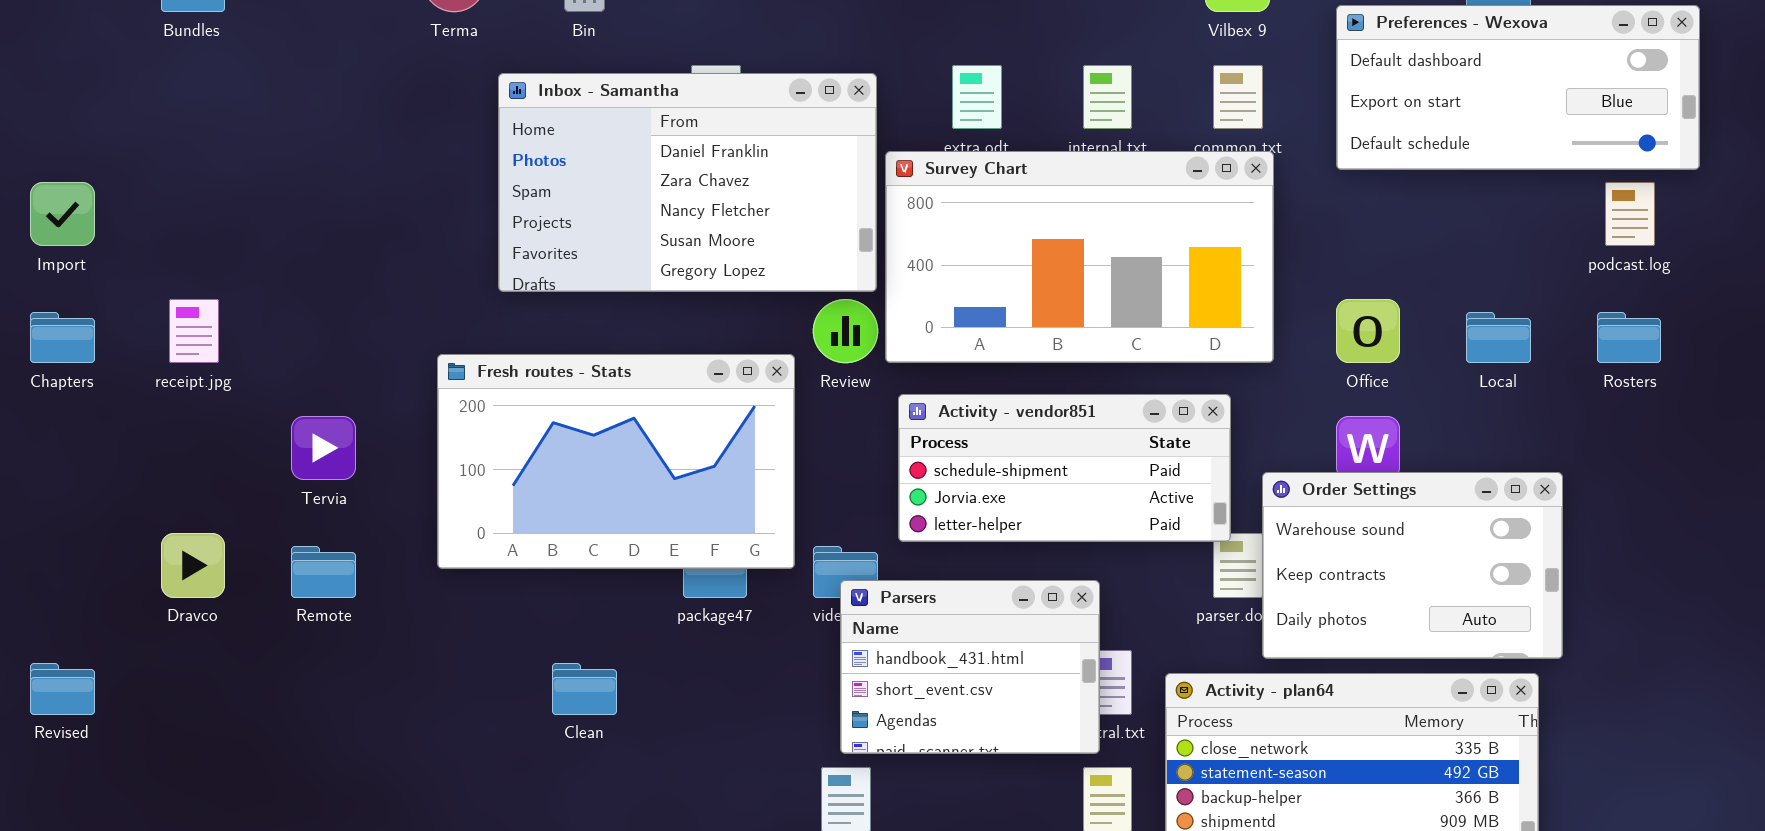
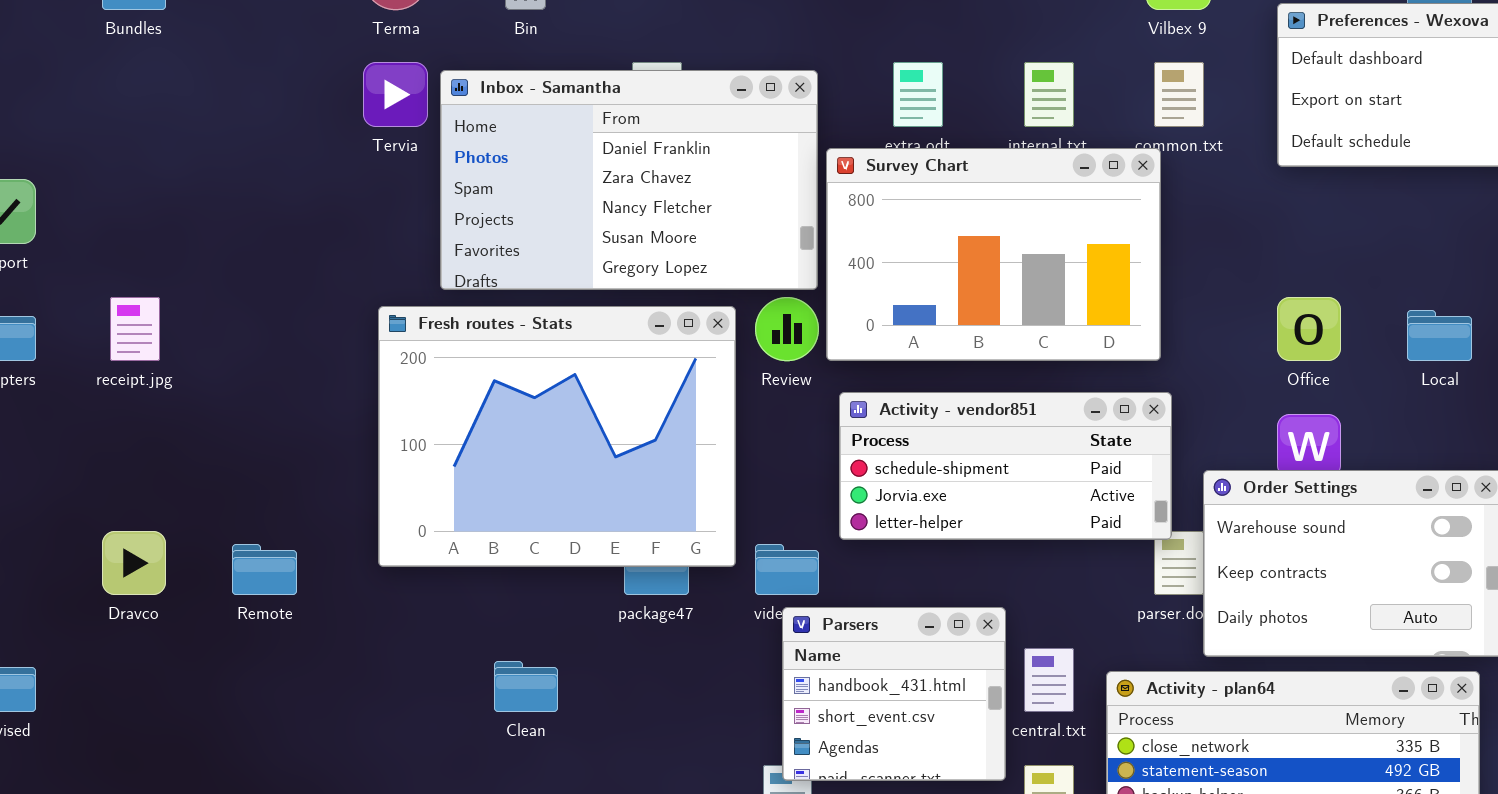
Survey Chart: [885,151,1274,363] -> [826,148,1161,361], resized
Fresh routes - Stats: [437,354,795,569] -> [378,306,736,567], resized
Tervia: [291,416,356,480] -> [363,62,428,127], moved
Parsers: [840,580,1100,754] -> [782,607,1006,781], moved, resized

